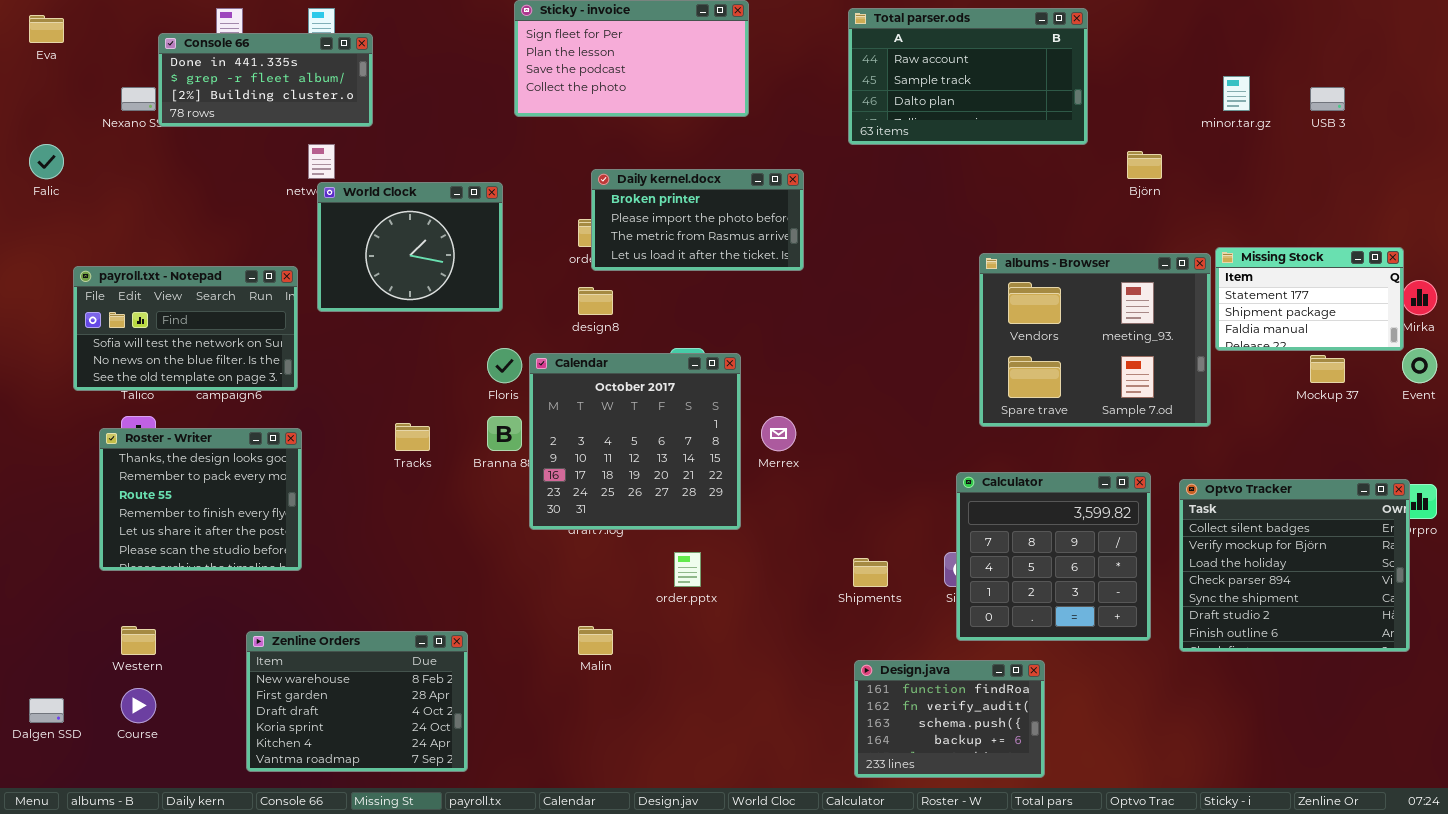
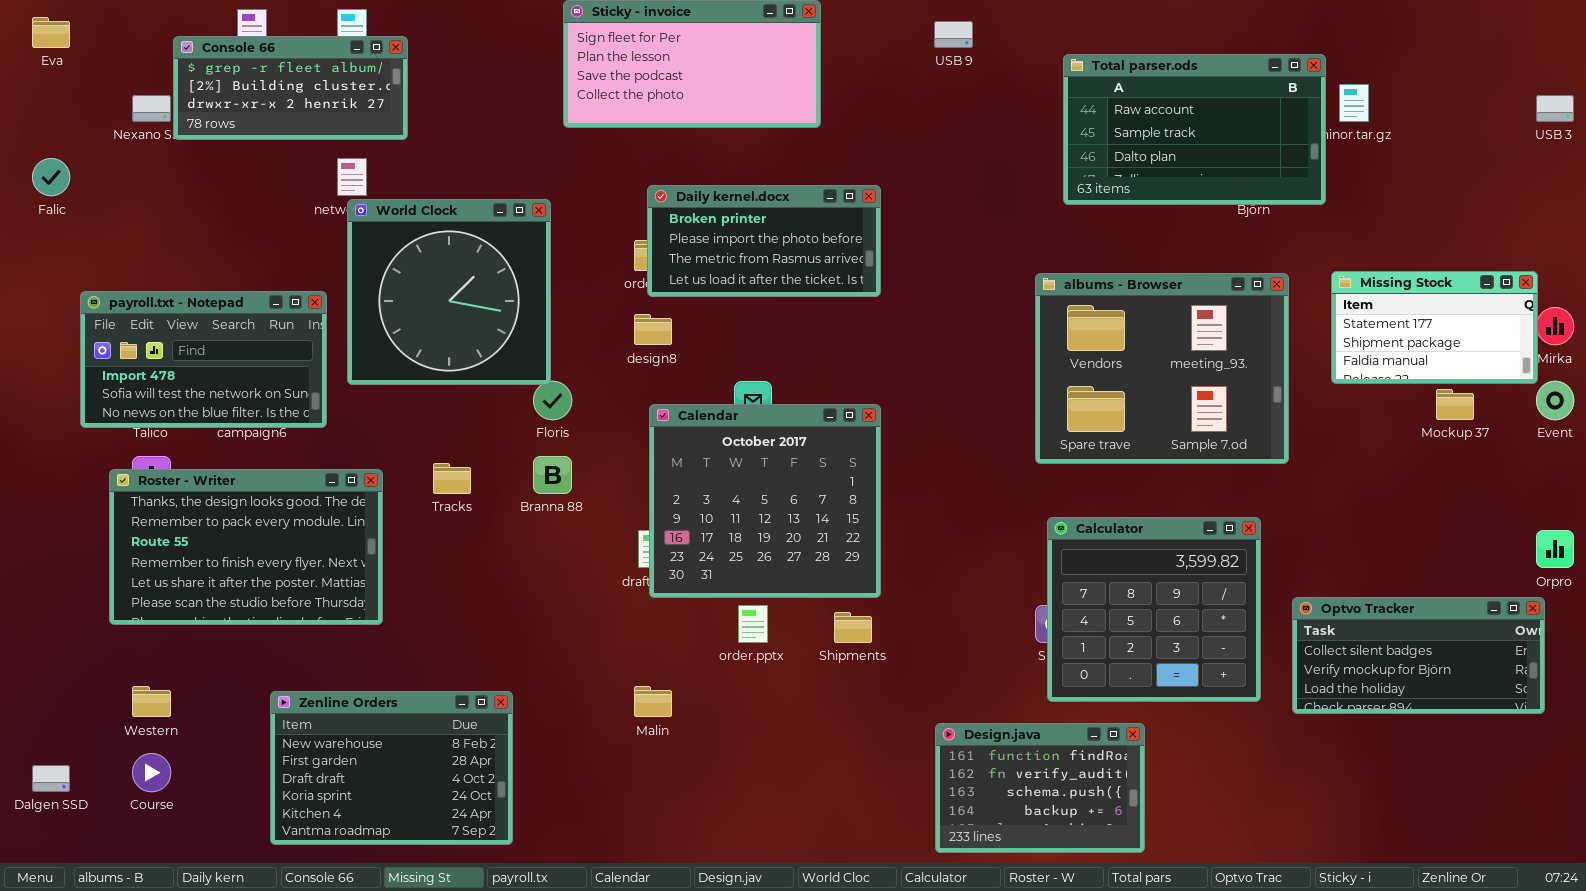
Total parser.ods: [848,8,1088,145] -> [1063,54,1326,205], moved
Console 66: [158,33,373,127] -> [173,36,408,140], scrolled down 1 row
USB 3: [1310,87,1345,111] -> [1536,95,1574,122], moved
World Clock: [317,182,503,312] -> [347,199,551,385], resized
albums - Browser: [979,253,1211,427] -> [1035,273,1289,464], moved
payroll.txt - Notepad: [73,266,298,391] -> [80,291,327,428], scrolled up 1 row
Calendar: [529,353,741,530] -> [649,404,881,598], moved
Roster - Writer: [99,428,302,571] -> [109,469,383,625], resized
Optvo Tracker: [1179,479,1410,652] -> [1292,597,1545,714], resized
Shipments: [853,558,888,587] -> [834,612,872,643], moved

